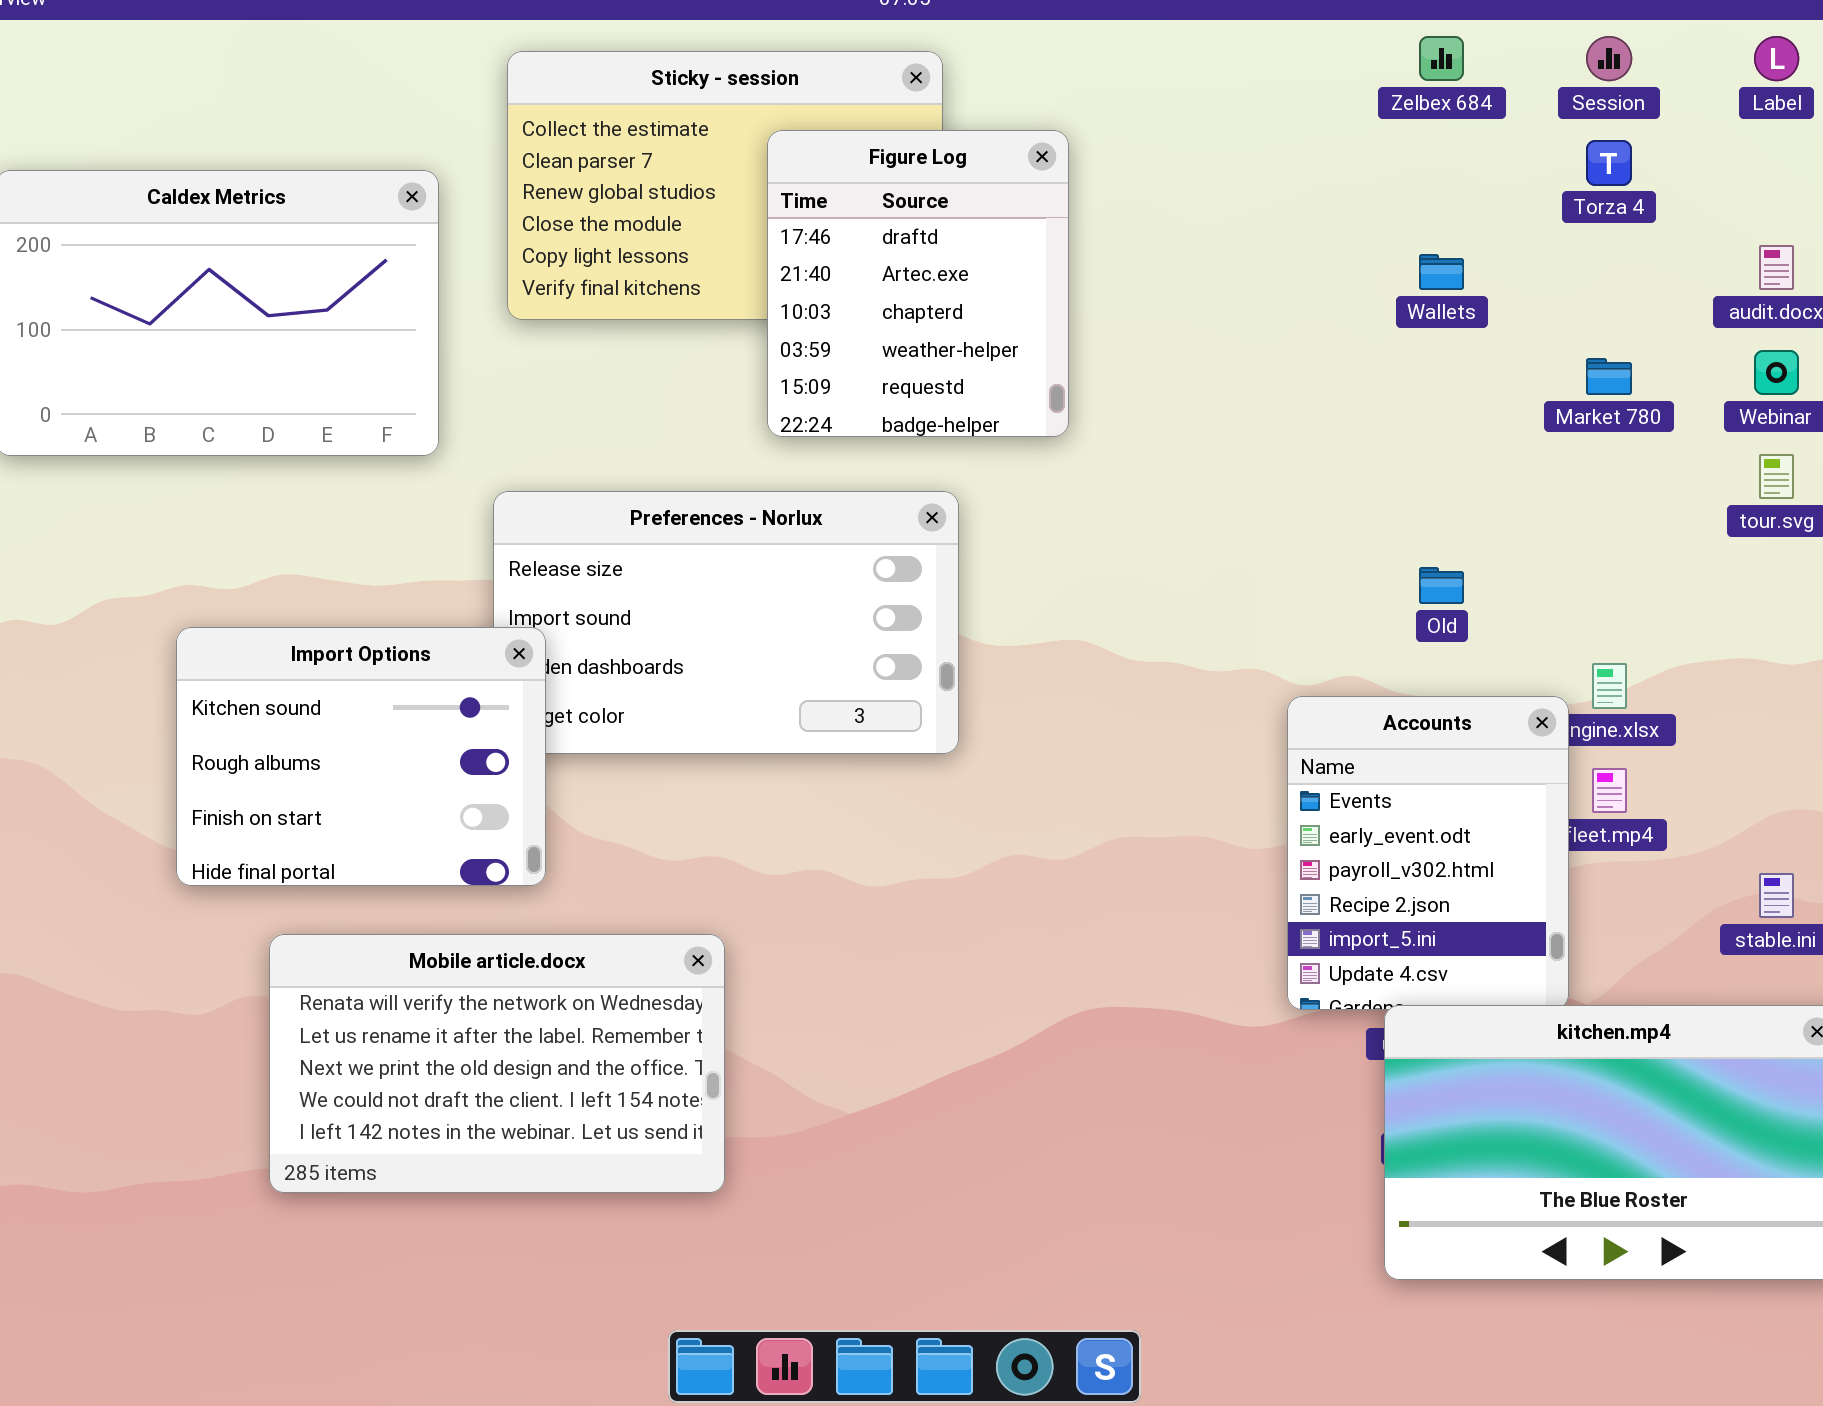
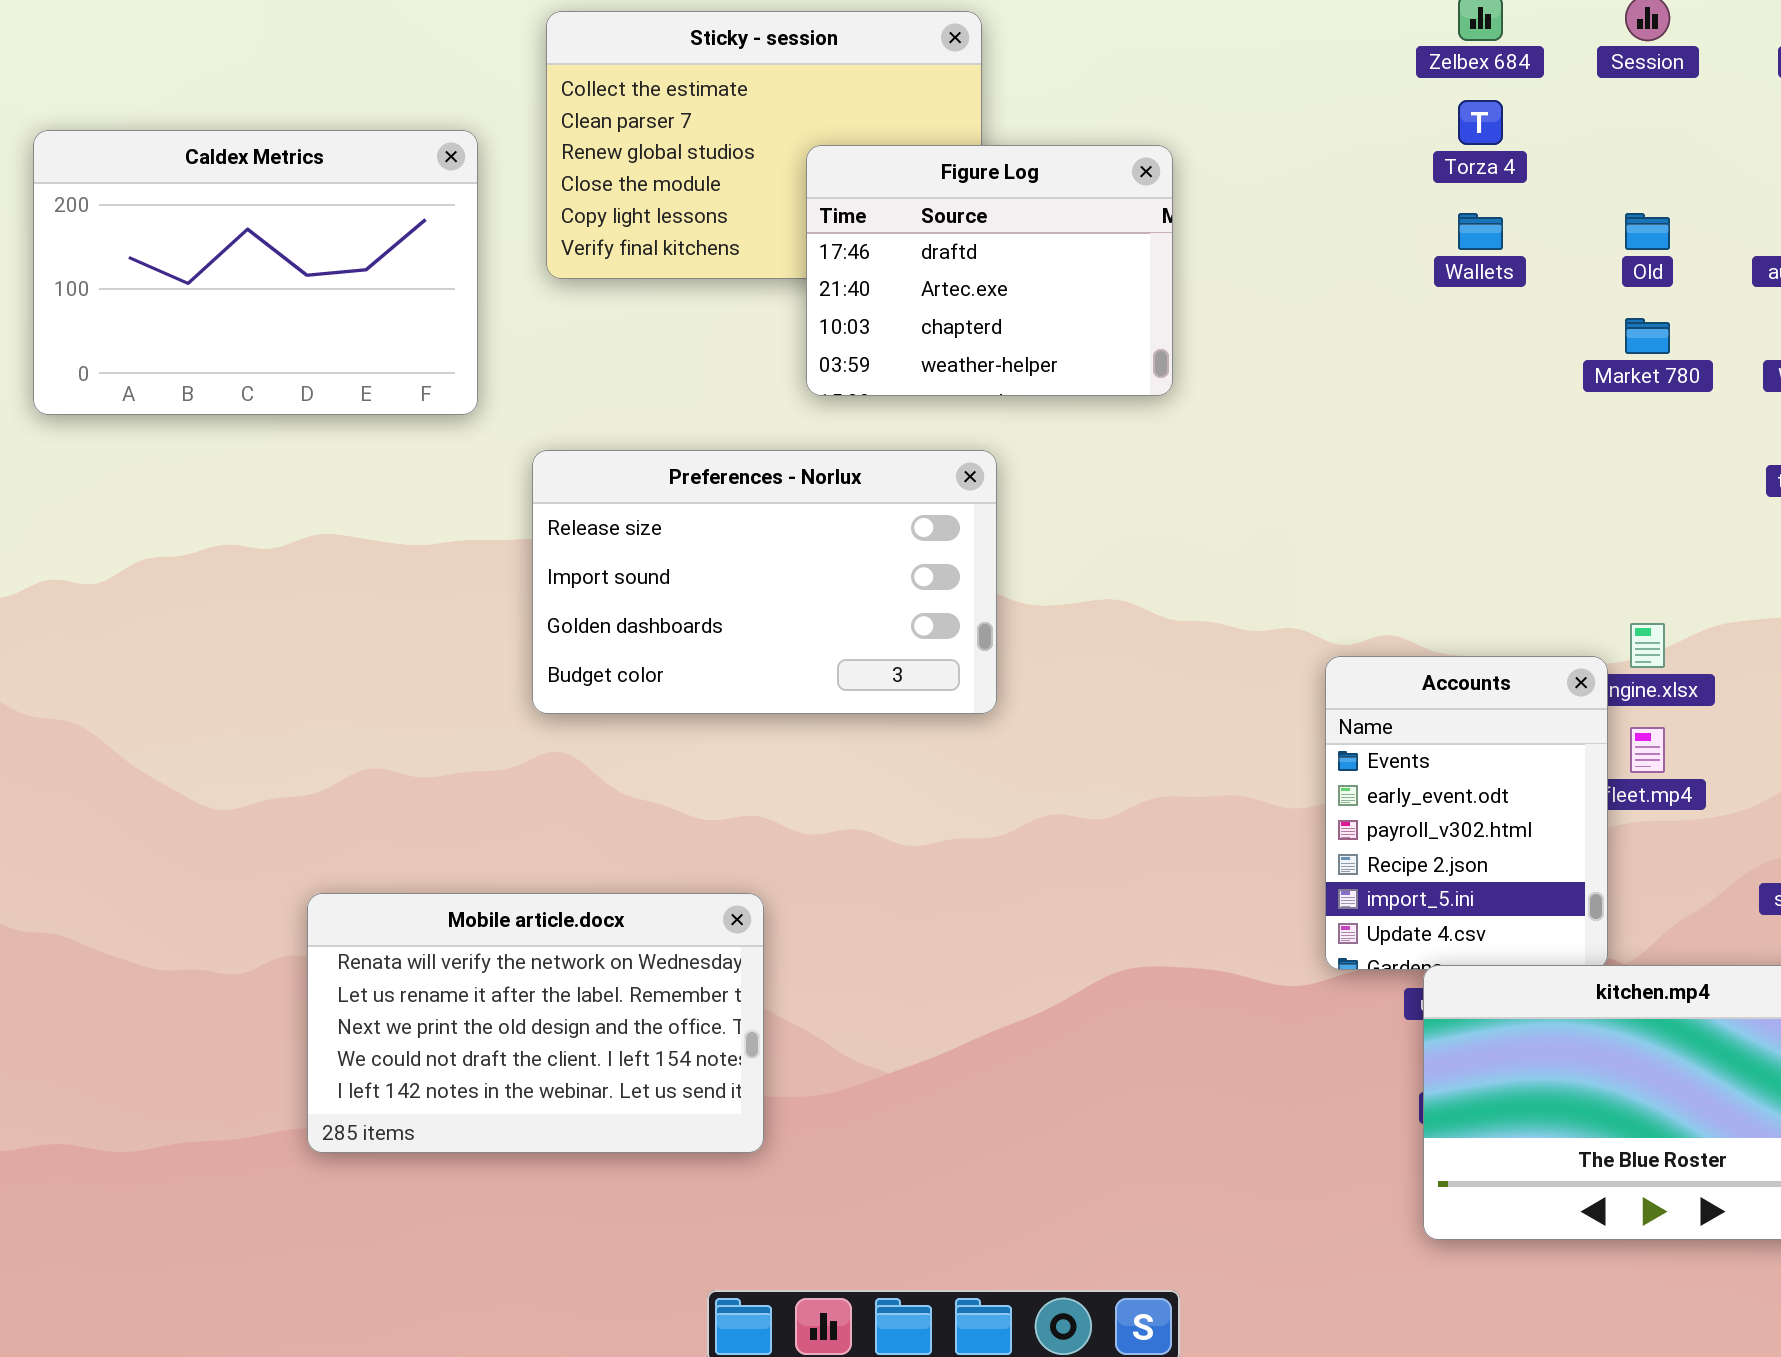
Figure Log: [767,130,1069,437] -> [806,145,1173,396], resized
Torza 4: [1586,140,1632,186] -> [1458,100,1503,145], moved
Old: [1419,567,1464,604] -> [1625,213,1670,250], moved
Import Options: [176,627,546,886] -> none, closed

